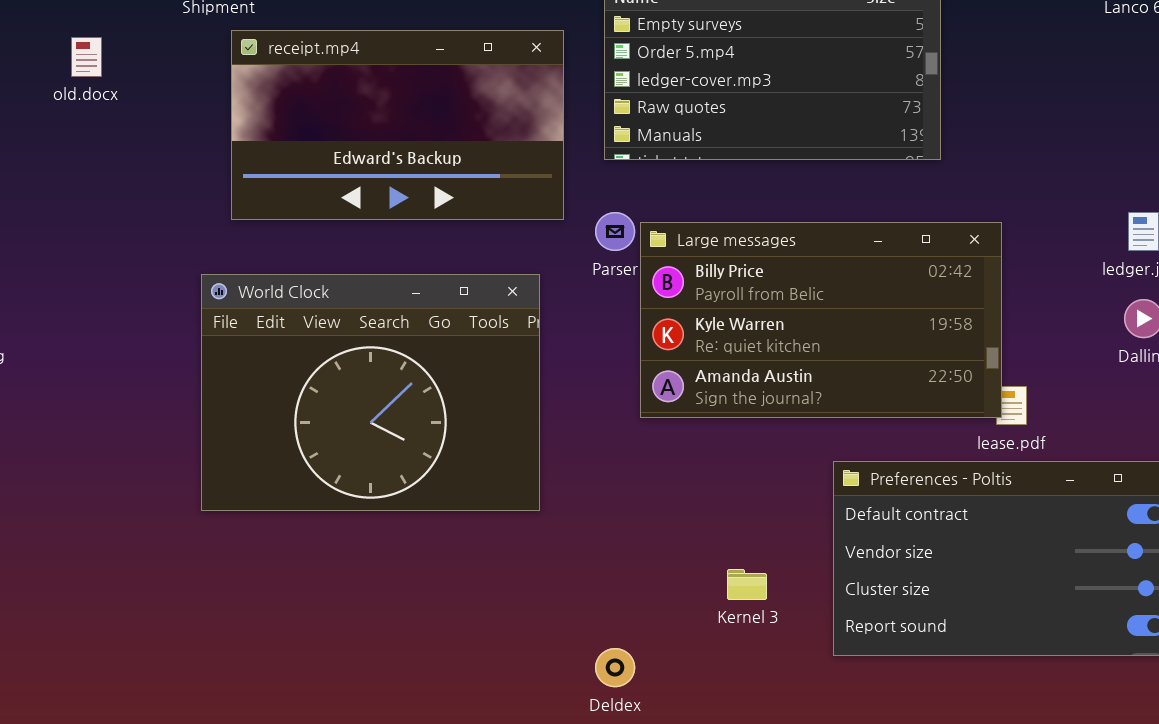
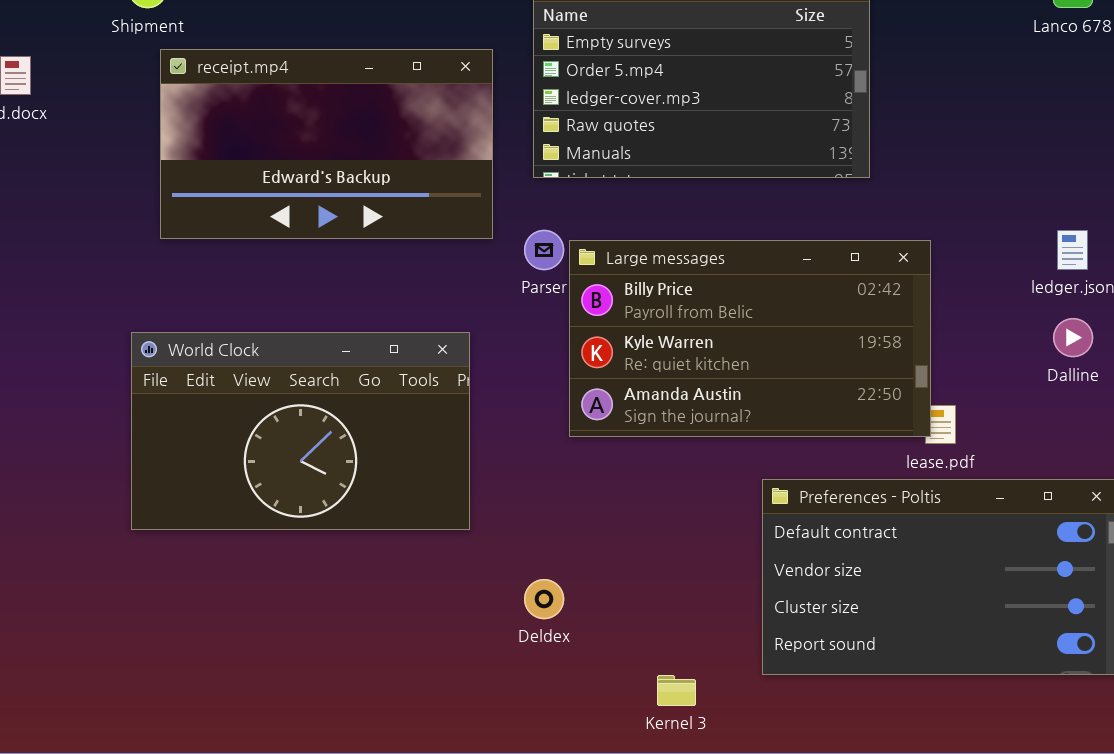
World Clock: [201,274,540,511] -> [131,332,470,530], resized
Kernel 3: [727,569,767,600] -> [657,675,696,706], moved
Deldex: [595,648,635,687] -> [524,579,564,619], moved

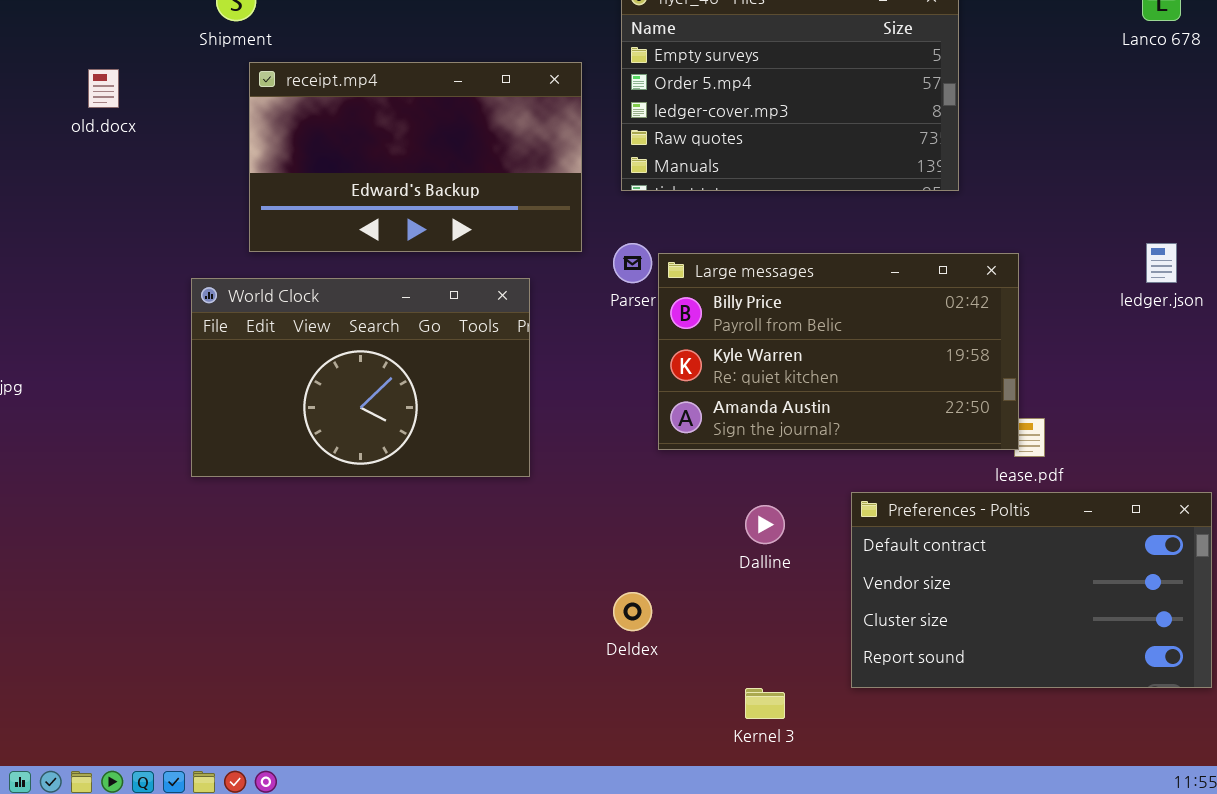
Dalline: [1053,318,1093,357] -> [745,505,785,544], moved
World Clock: [131,332,470,530] -> [191,278,530,477], moved

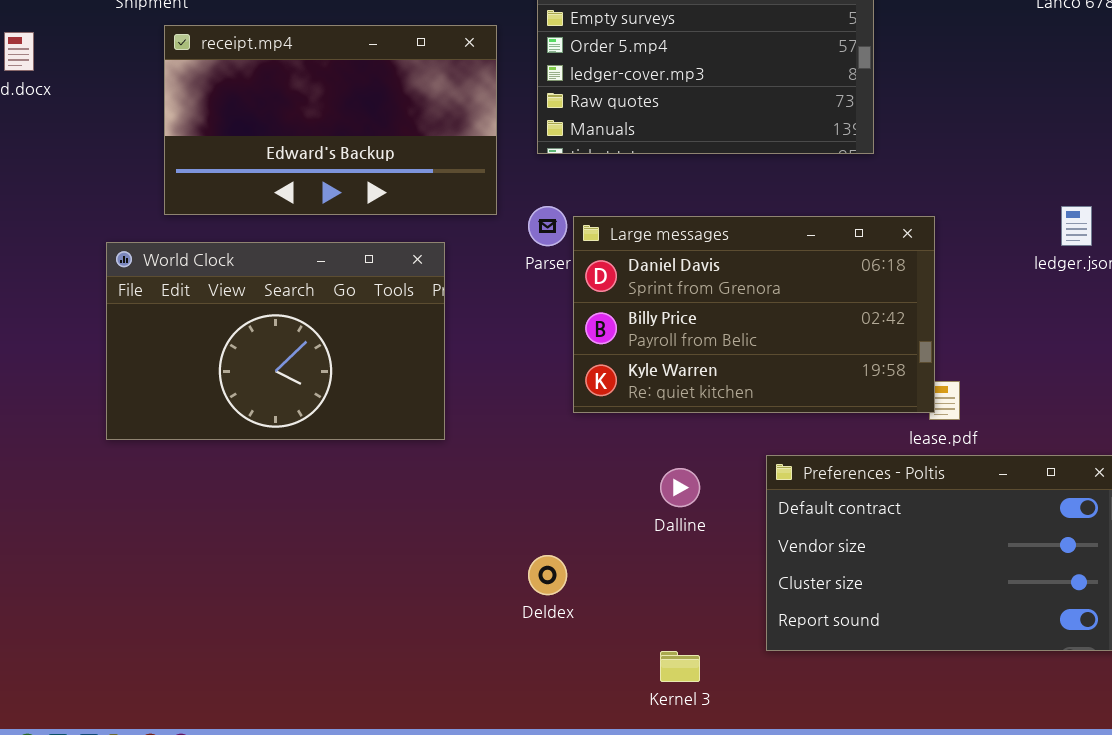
Large messages: [658,253,1019,450] -> [573,216,935,413], scrolled up 1 row

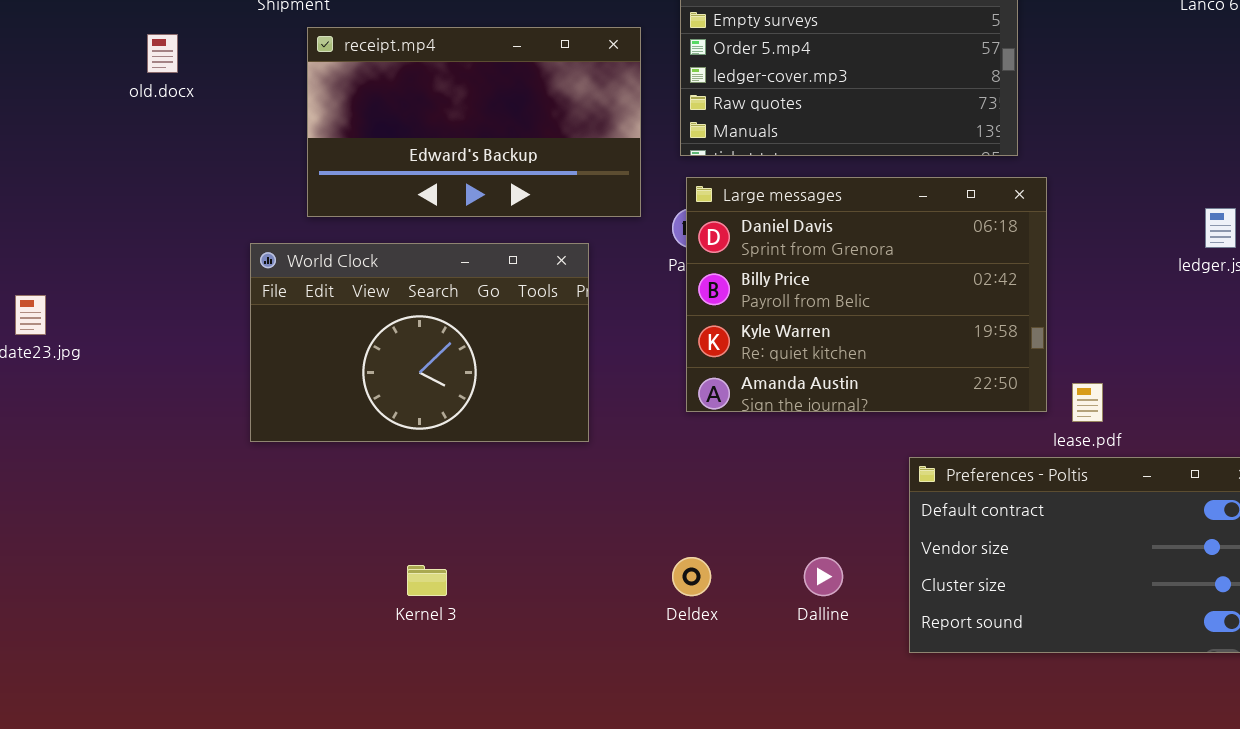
Large messages: [573,216,935,413] -> [686,177,1047,412], moved, resized
Dalline: [660,468,700,507] -> [804,557,843,596], moved
Kernel 3: [660,651,700,682] -> [407,565,447,596], moved

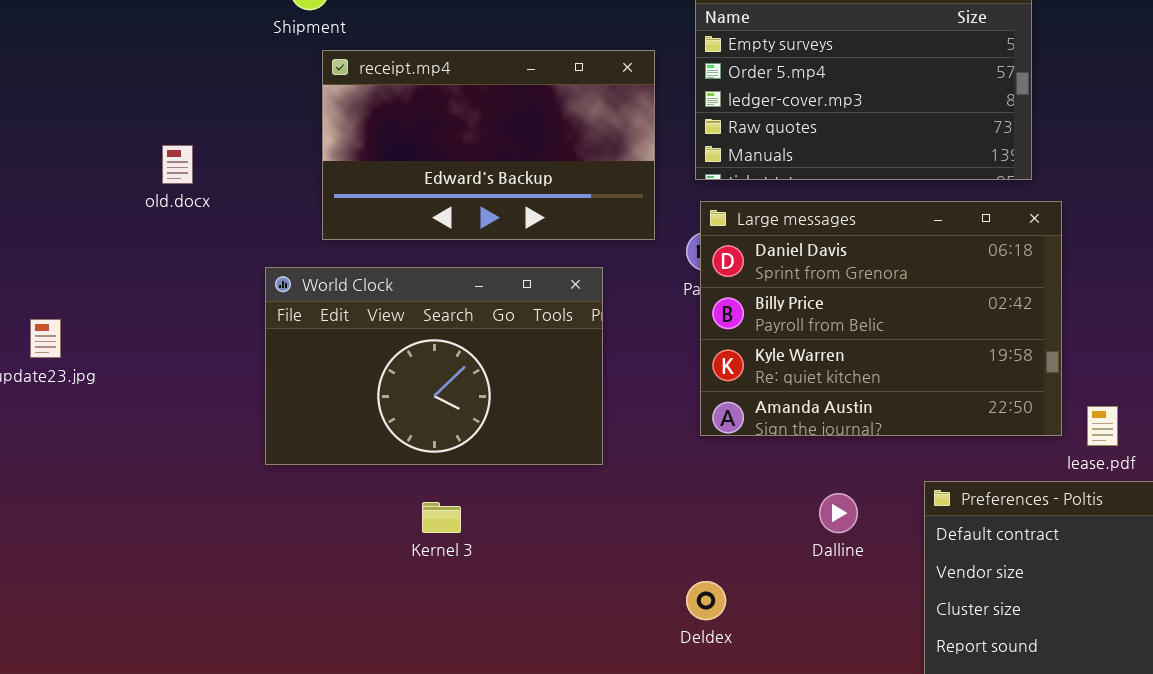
old.docx: [147,34,178,73] -> [162,145,193,184], moved
Dalline: [804,557,843,596] -> [819,493,858,533], moved
Kernel 3: [407,565,447,596] -> [422,502,461,533], moved

